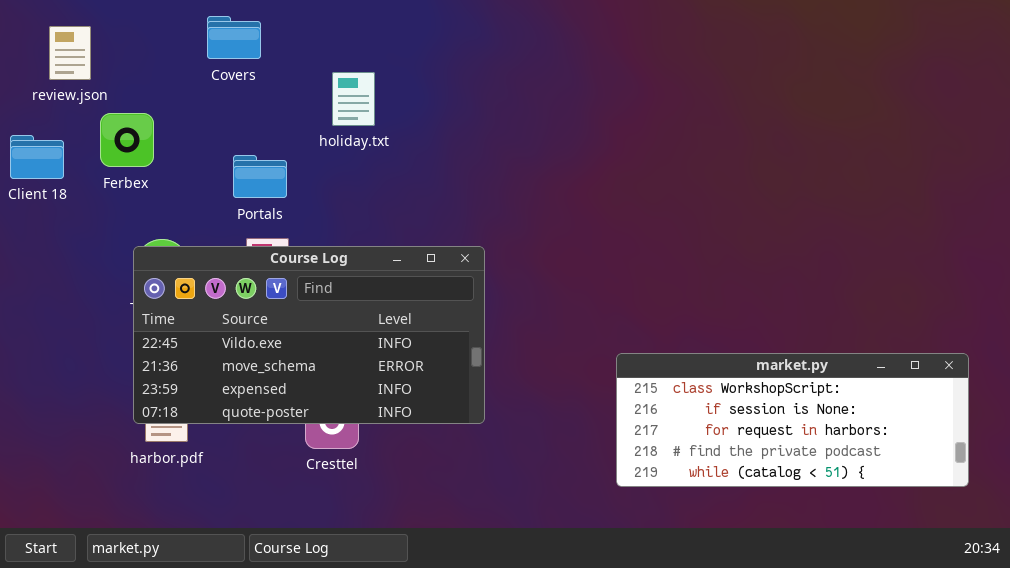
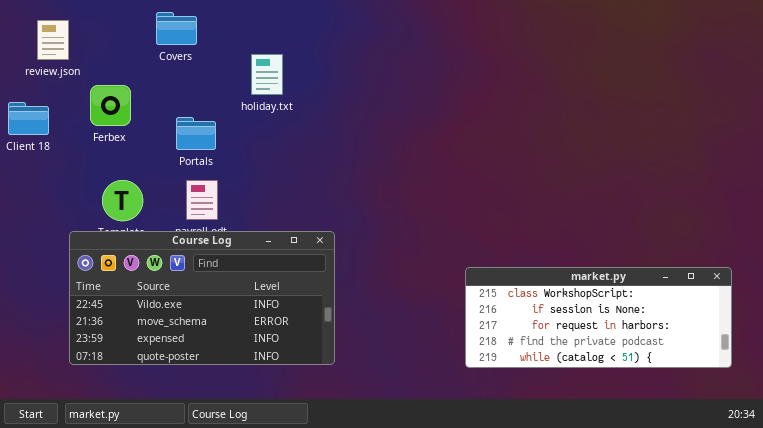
Ferbex: [100,113,154,167] -> [90,85,131,126], moved
Course Log: [133,246,485,424] -> [69,231,335,365], moved

